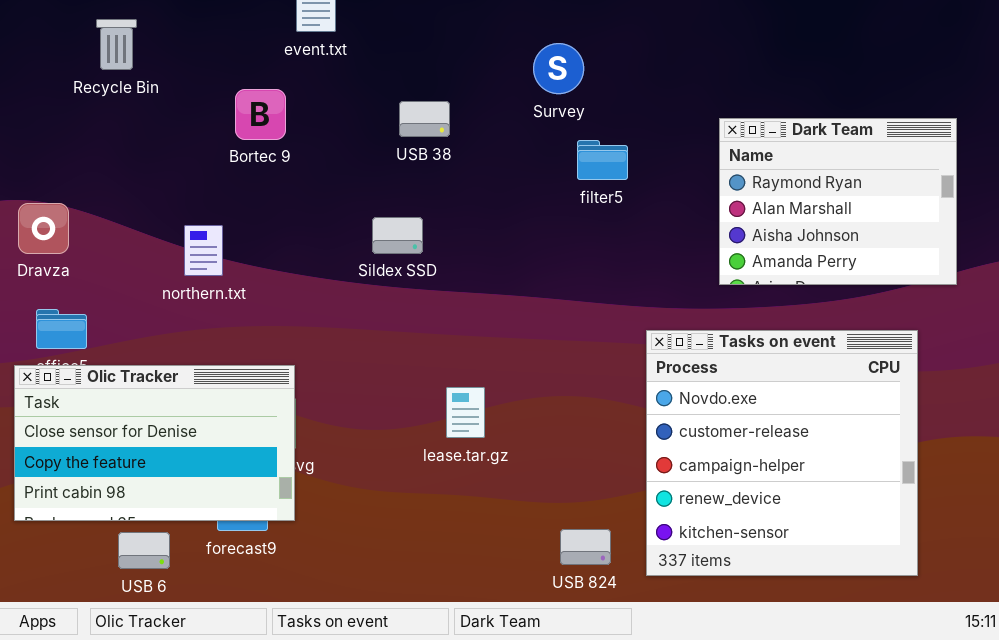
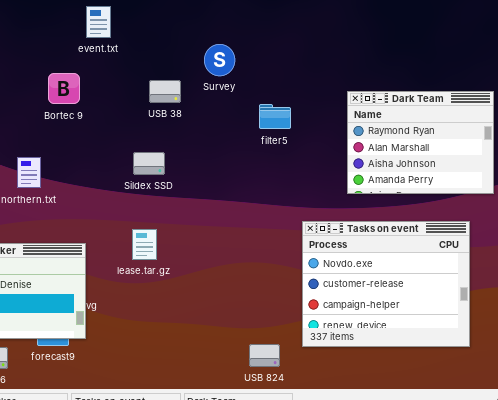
Survey: [533,43,584,94] -> [204,44,235,76], moved
Tasks on event: [646,330,918,576] -> [302,221,470,347], resized
lease.tar.gz: [446,387,485,438] -> [132,229,157,260], moved

